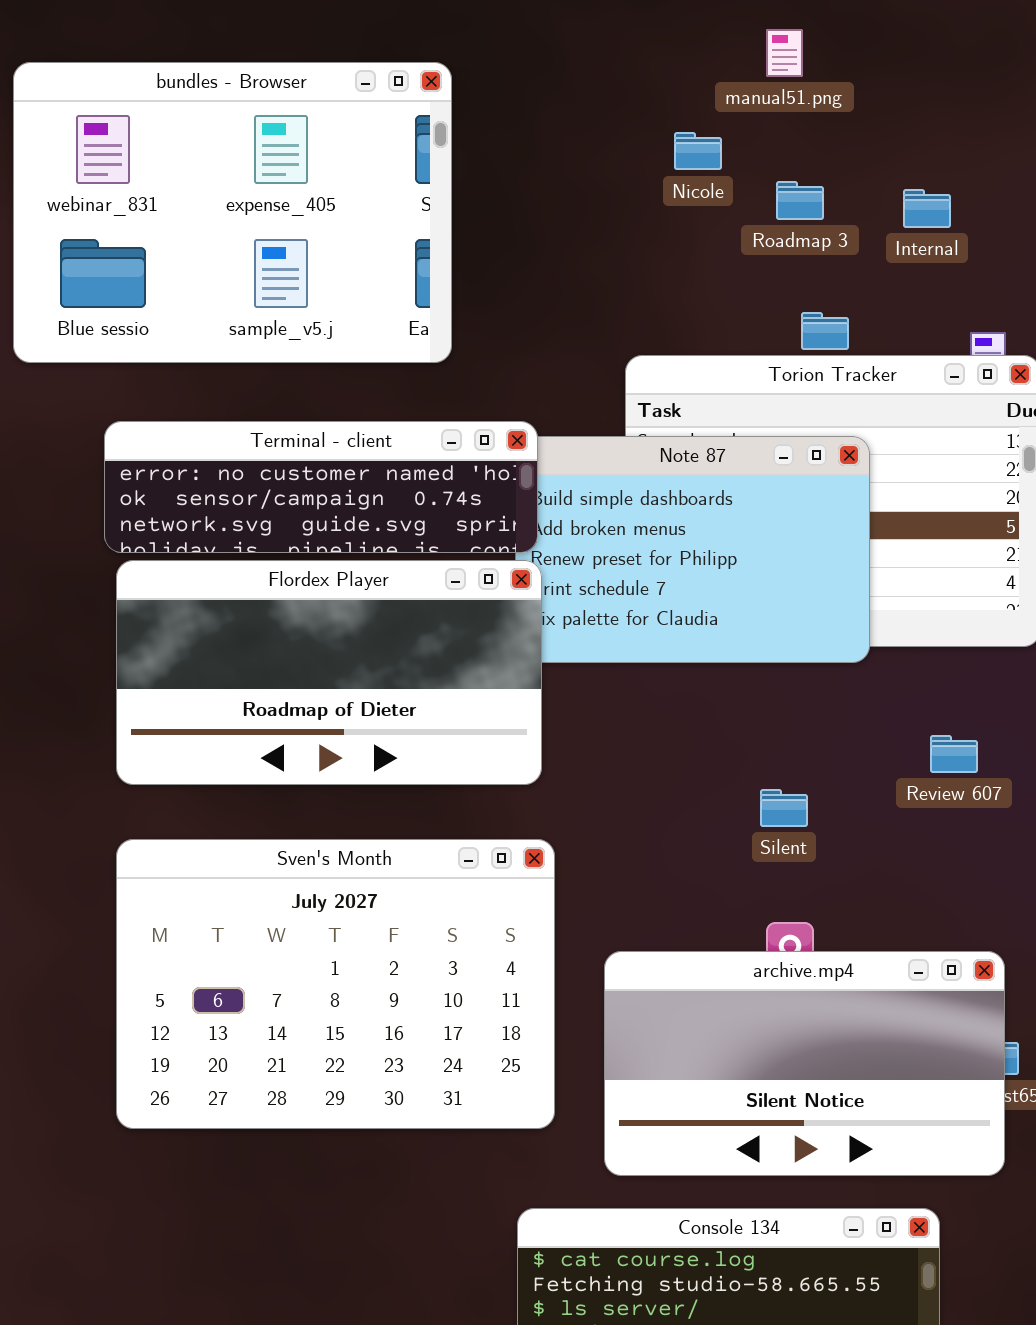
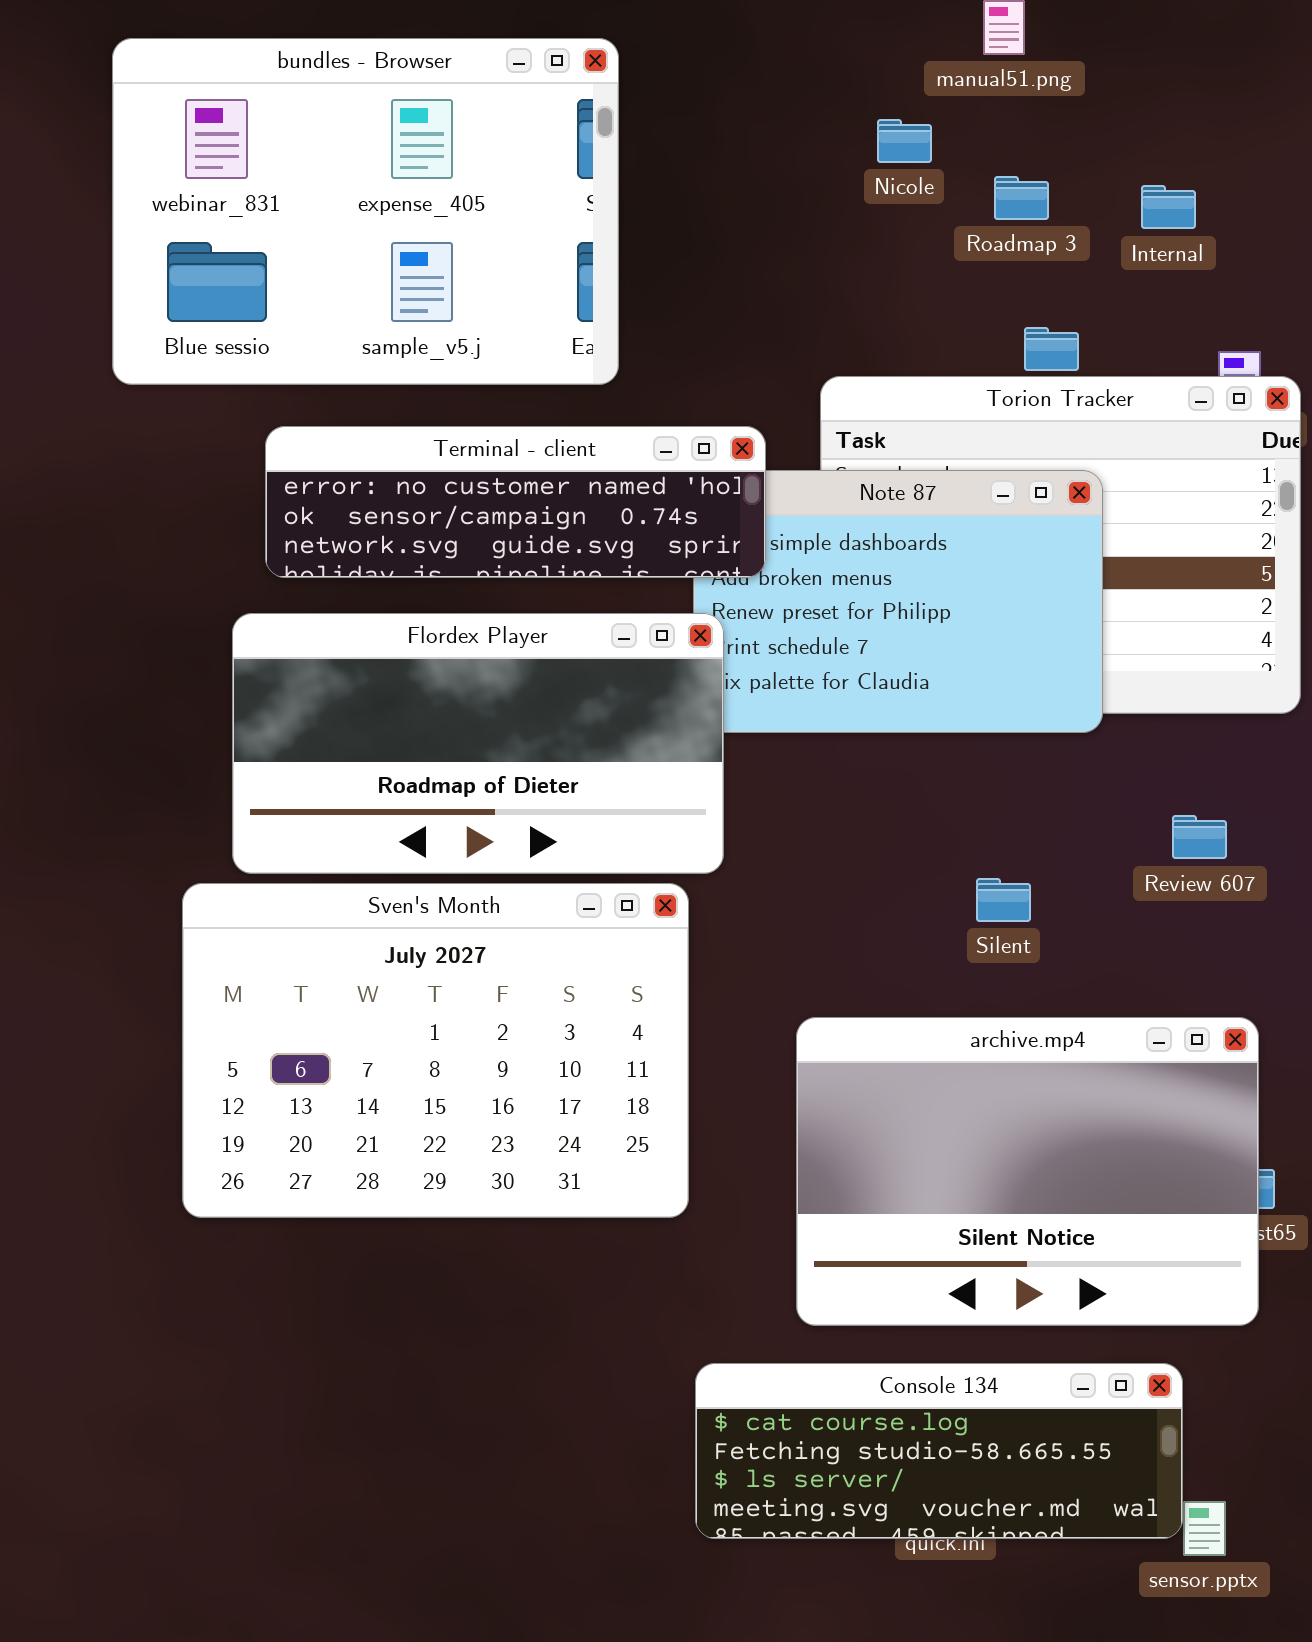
Terminal - client: [104,421,538,553] -> [265,426,766,578], moved
Sven's Month: [116,839,555,1129] -> [182,883,689,1218], moved
archive.mp4: [604,951,1005,1176] -> [796,1017,1259,1326], resized

